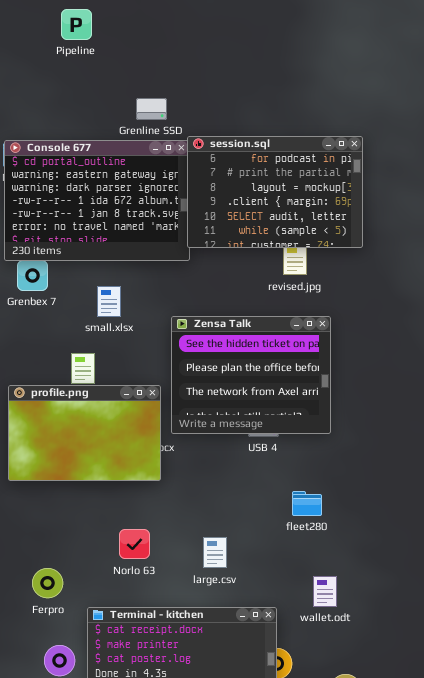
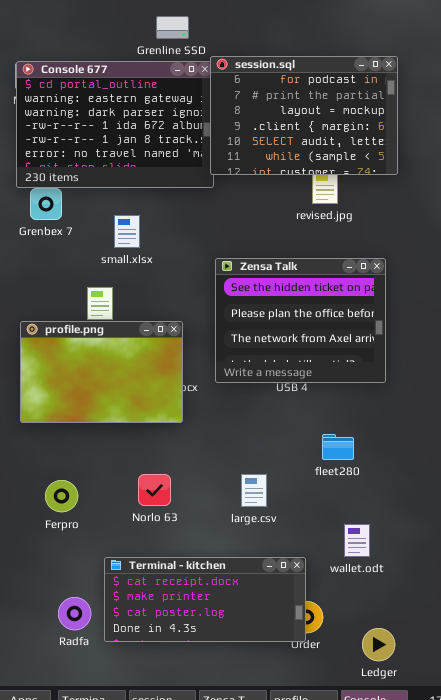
Zensa Talk: [171,316,331,434] -> [215,258,386,383], moved
large.csv: [203,537,227,568] -> [241,474,267,507], moved
Ferpro: [32,568,63,598] -> [45,480,78,512], moved

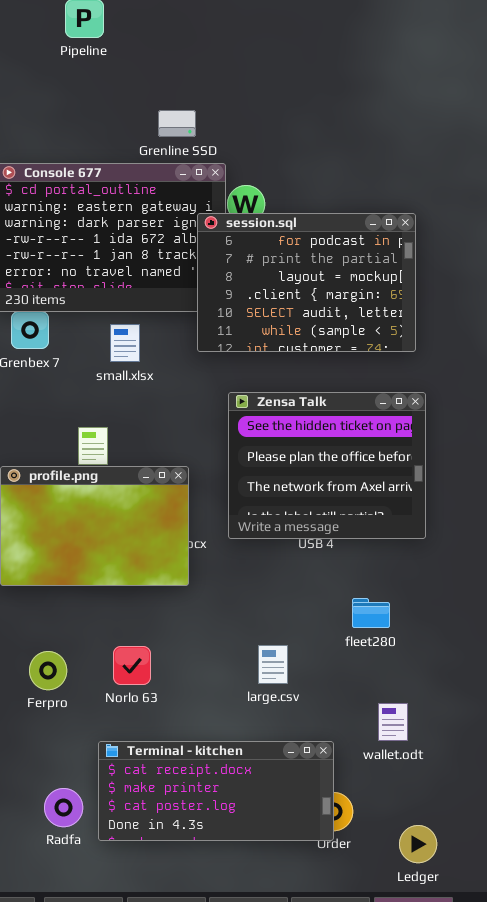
session.sql: [210,56,398,175] -> [197,213,416,352], moved
small.xlsx: [114,215,140,248] -> [110,324,140,362], moved
Norlo 63: [138,474,171,506] -> [113,646,151,685], moved

